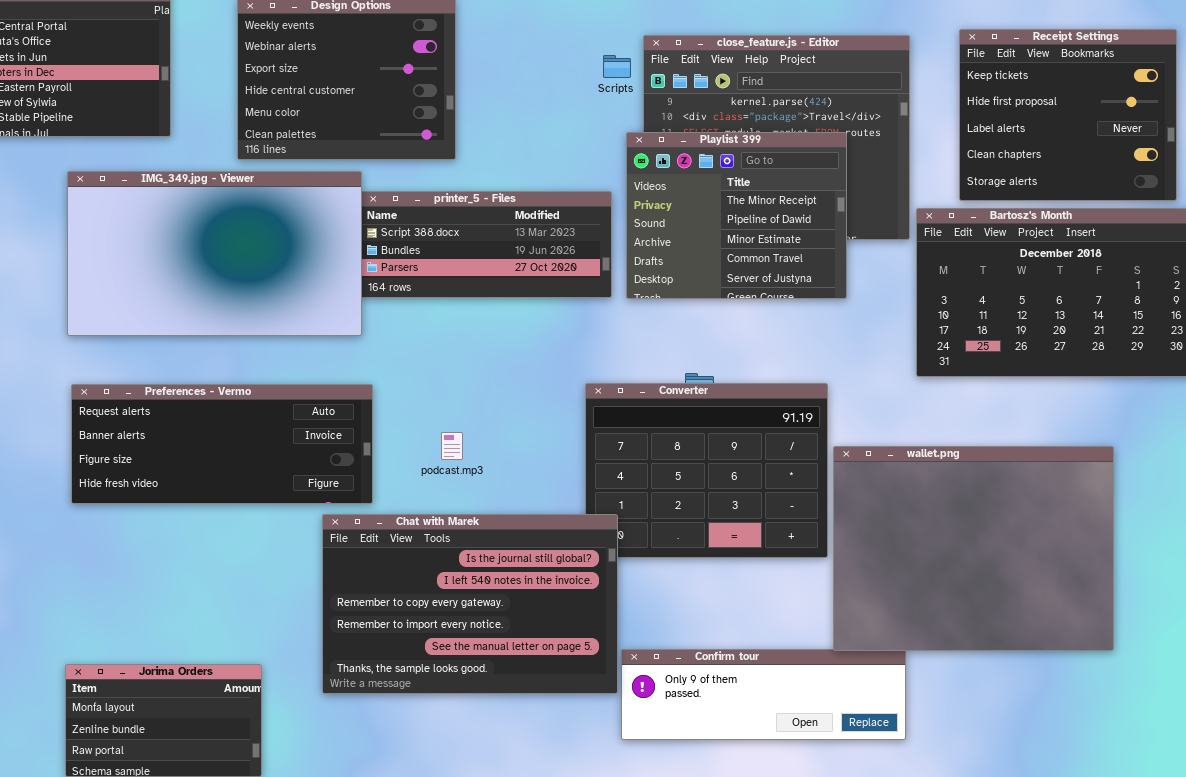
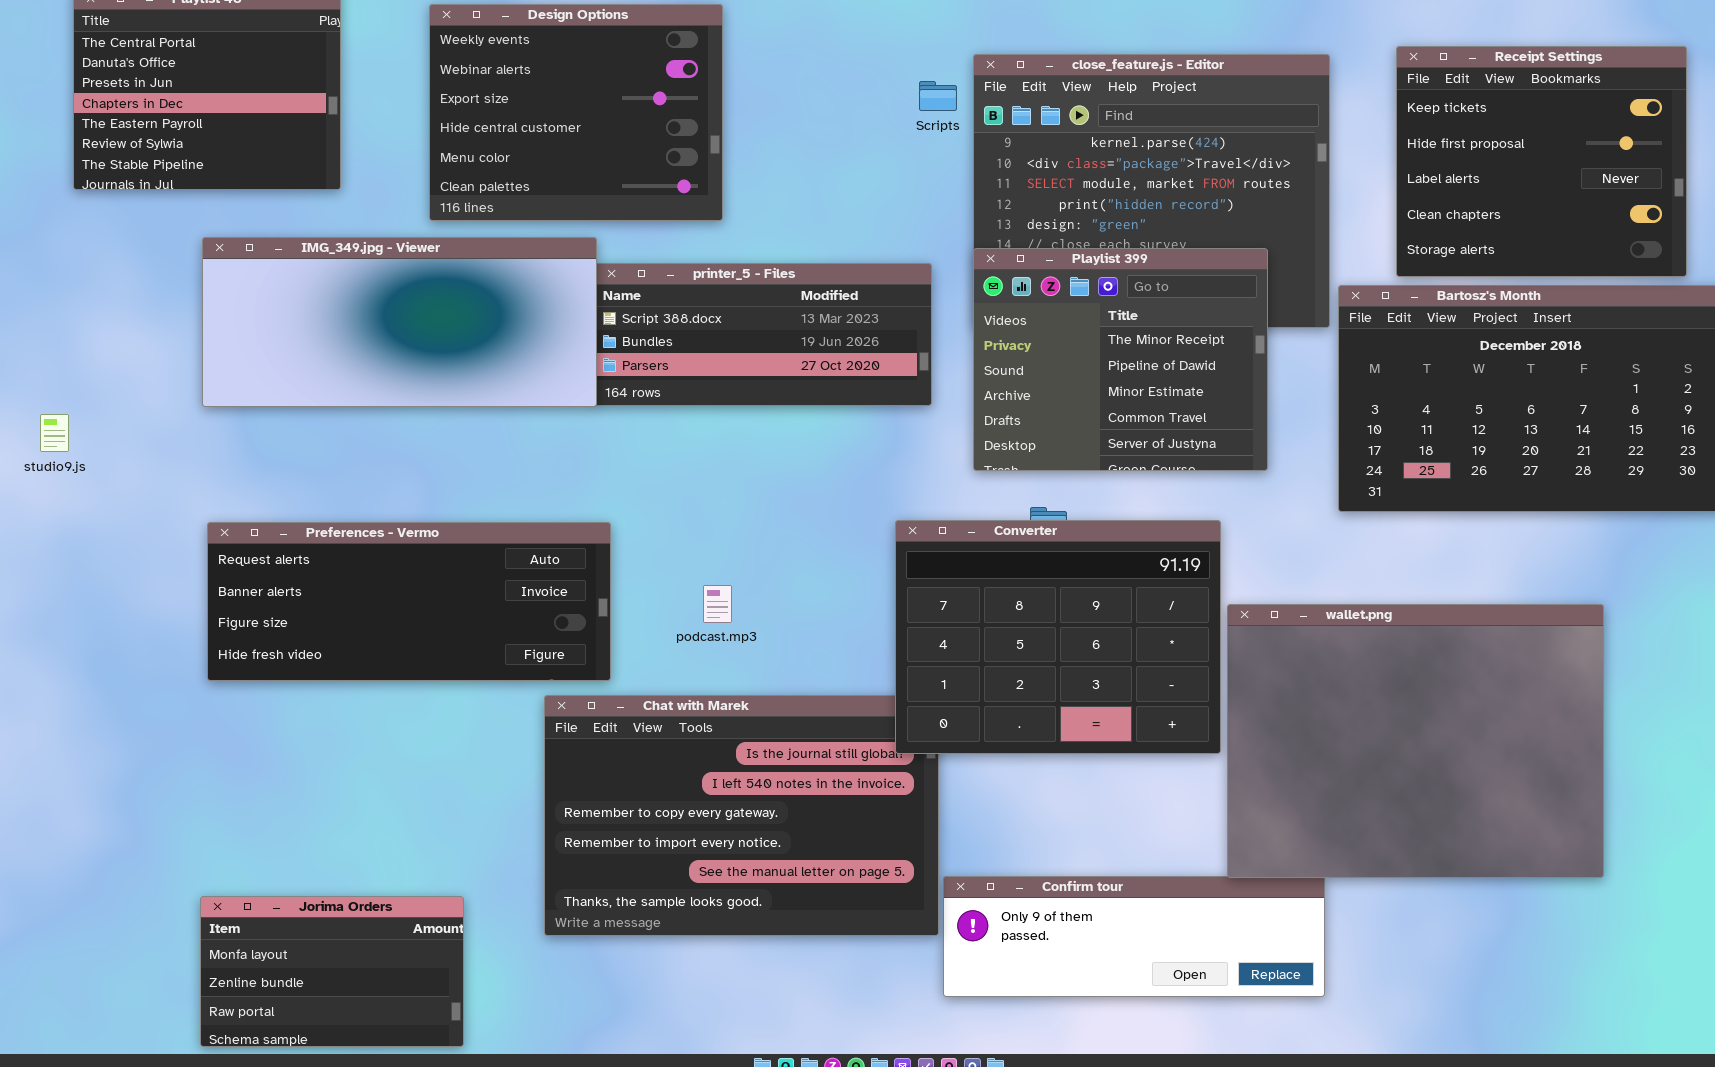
Playlist 399: [626,132,847,299] -> [973,248,1268,471], moved
IMG_349.jpg - Viewer: [67,171,362,336] -> [202,237,597,407], resized
Converter: [585,383,828,558] -> [895,520,1221,754], raised

